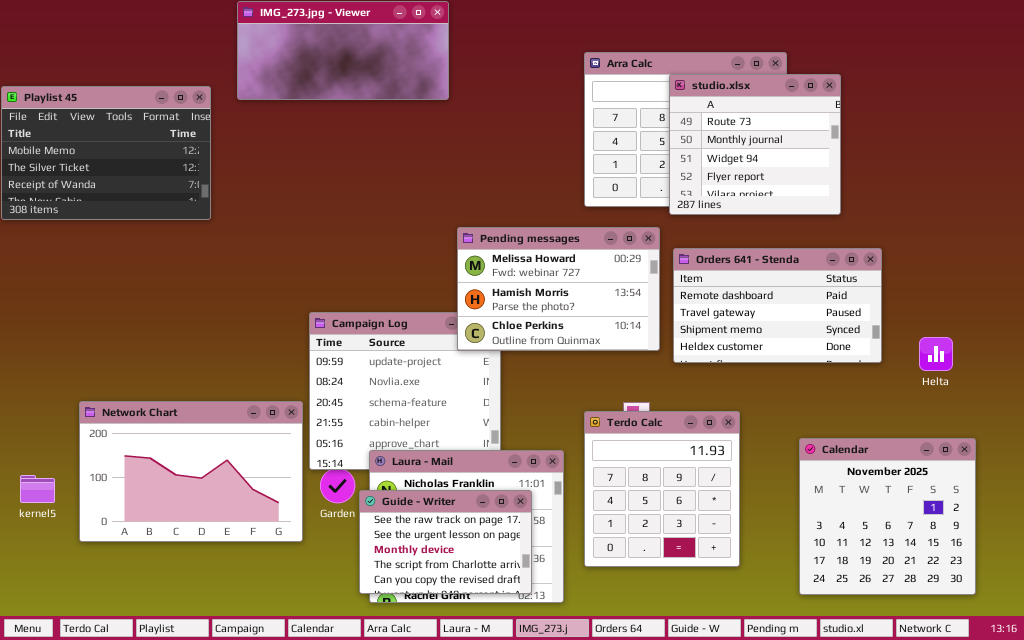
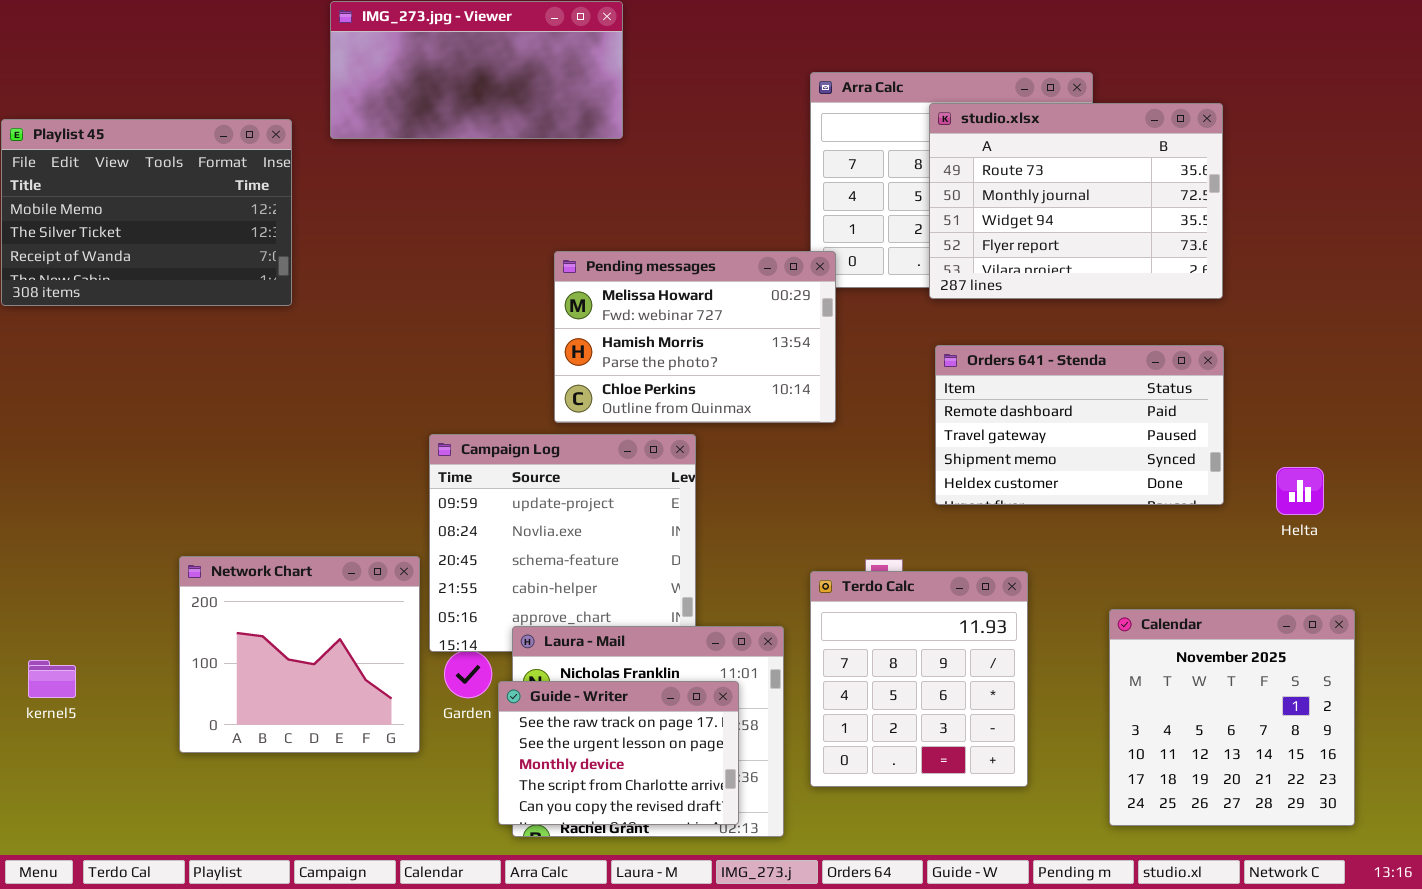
studio.xlsx: [669,74,841,215] -> [929,103,1223,299], resized
Pending messages: [457,227,660,351] -> [554,251,836,423], moved
Network Chart: [79,401,303,542] -> [179,556,420,753], resized

